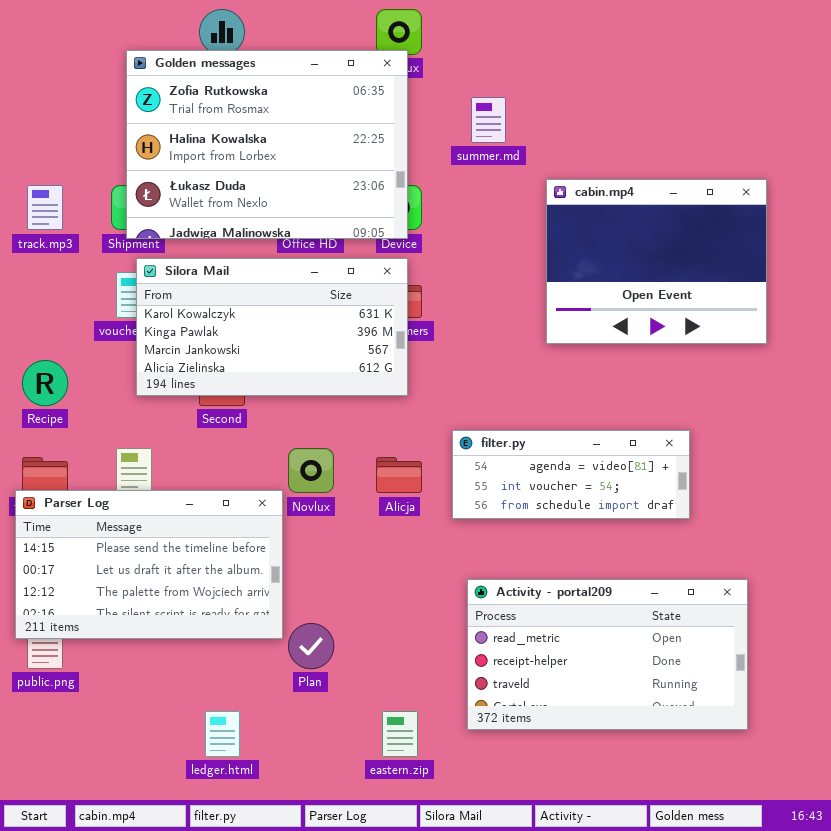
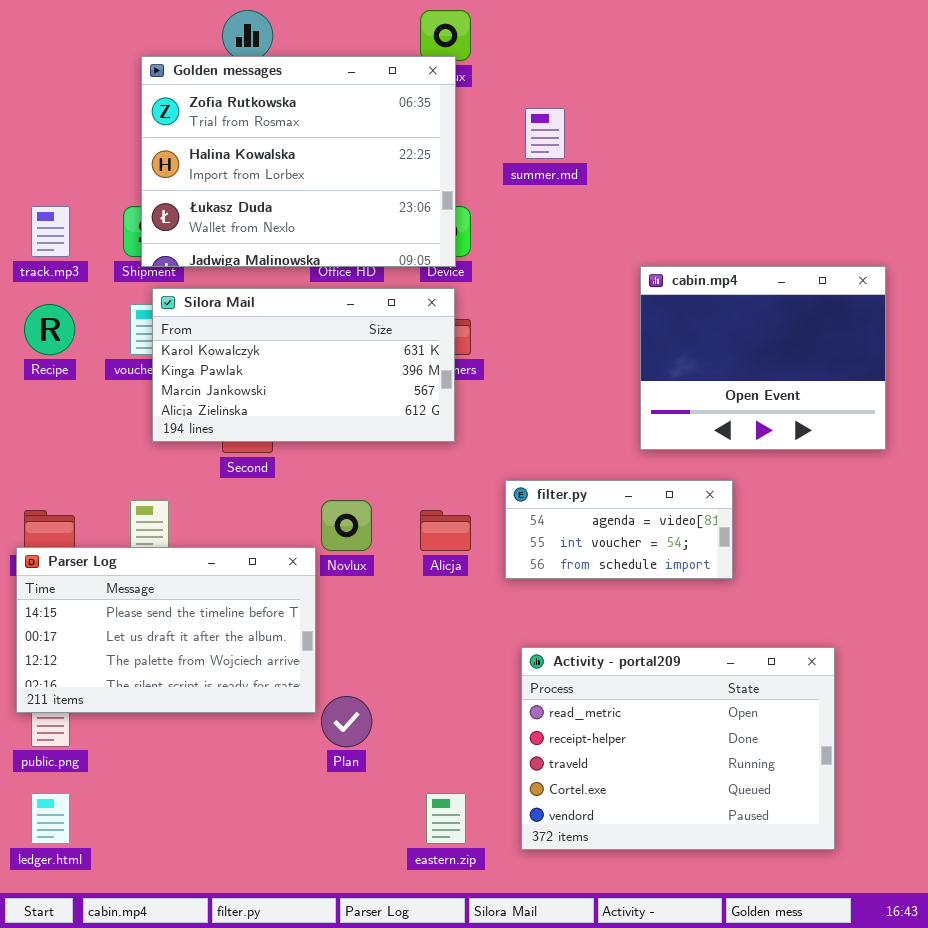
cabin.mp4: [546,179,767,344] -> [640,266,886,450], moved
Recipe: [22,360,68,406] -> [24,304,75,355], moved
filter.py: [452,430,690,519] -> [505,480,733,579], resized
Activity - portal209: [467,579,748,730] -> [521,647,835,850], resized
ledger.html: [205,711,240,757] -> [31,793,70,844], moved

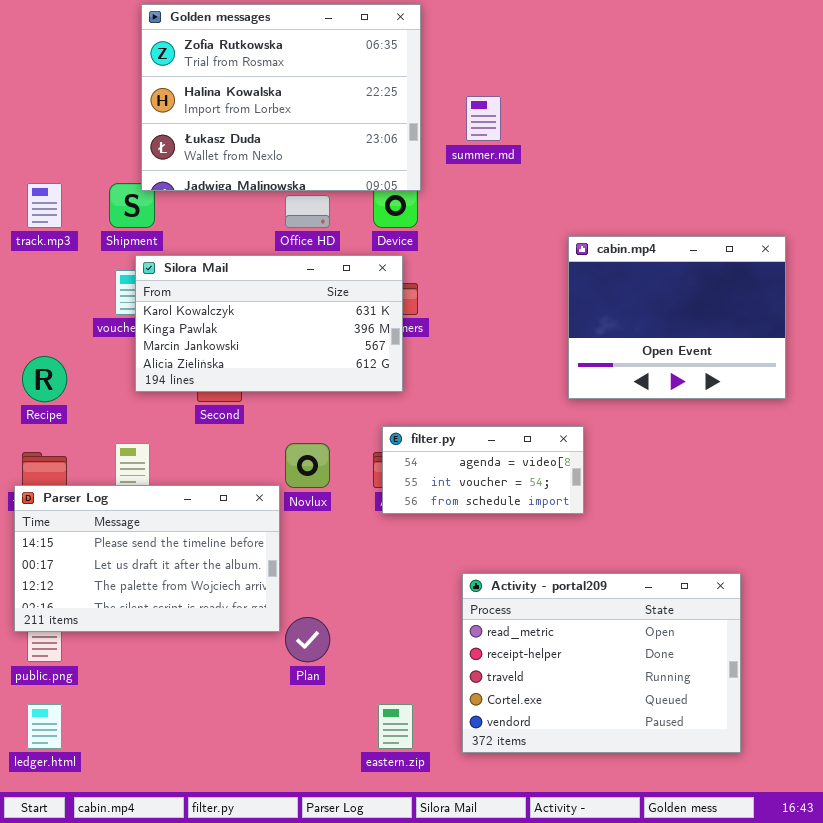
Golden messages: [141,56,456,267] -> [141,4,421,191], moved
Recipe: [24,304,75,355] -> [22,356,67,402], moved
filter.py: [505,480,733,579] -> [382,426,584,514], moved

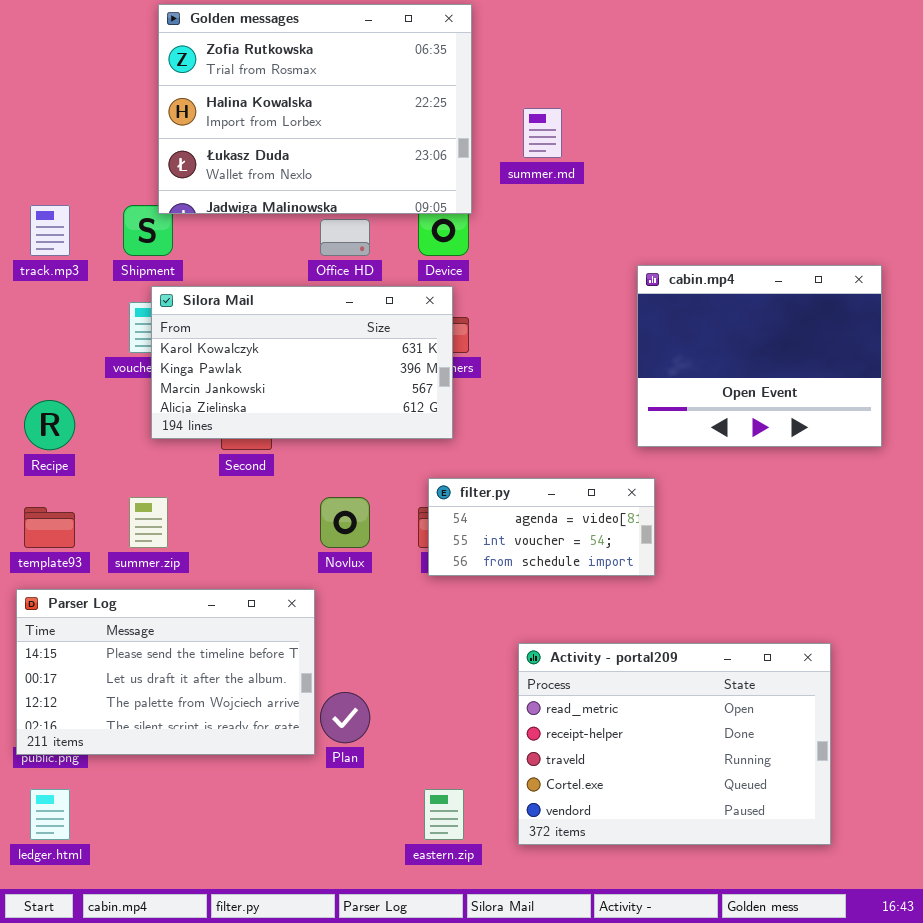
Parser Log: [14,485,280,632] -> [16,589,315,755], moved

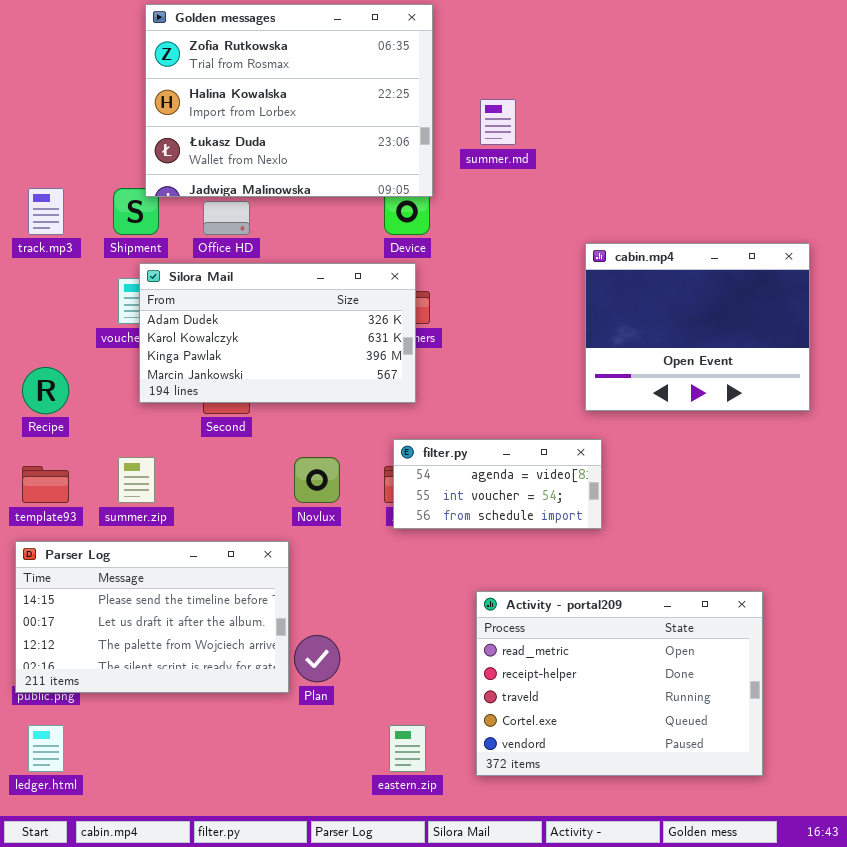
Office HD: [320,219,370,256] -> [203,201,250,235], moved
Silora Mail: [151,286,453,439] -> [139,263,416,403], scrolled up 1 row

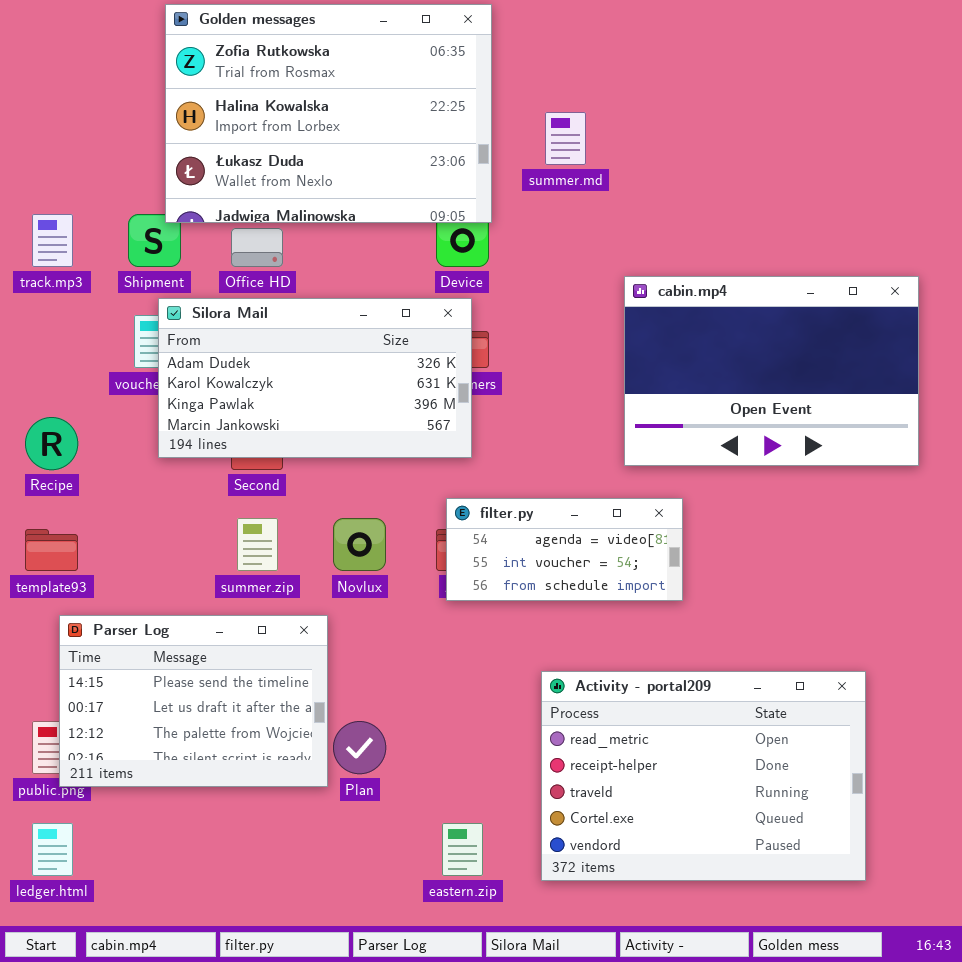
cabin.mp4: [585,243,810,411] -> [624,276,919,466], resized
summer.zip: [118,457,155,503] -> [237,518,278,571], moved
Parser Log: [15,541,289,693] -> [59,615,328,787], resized

